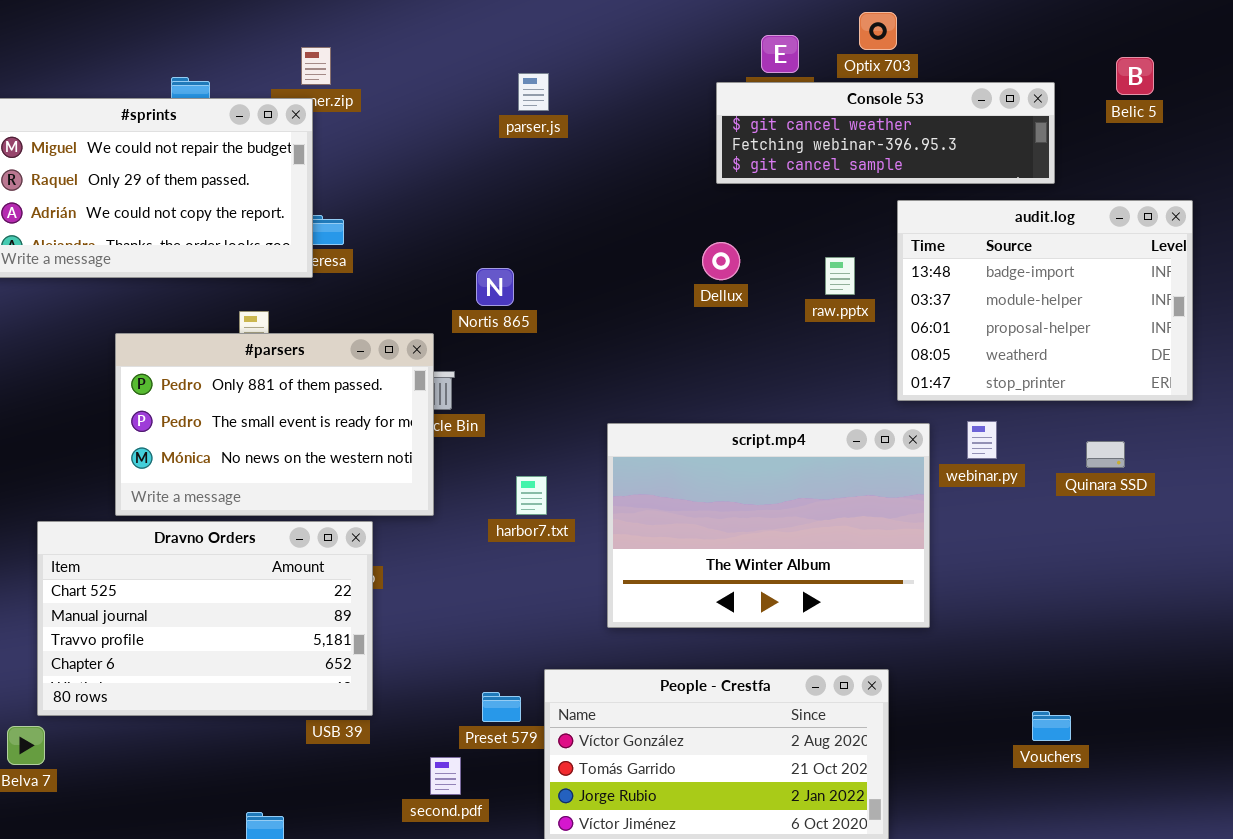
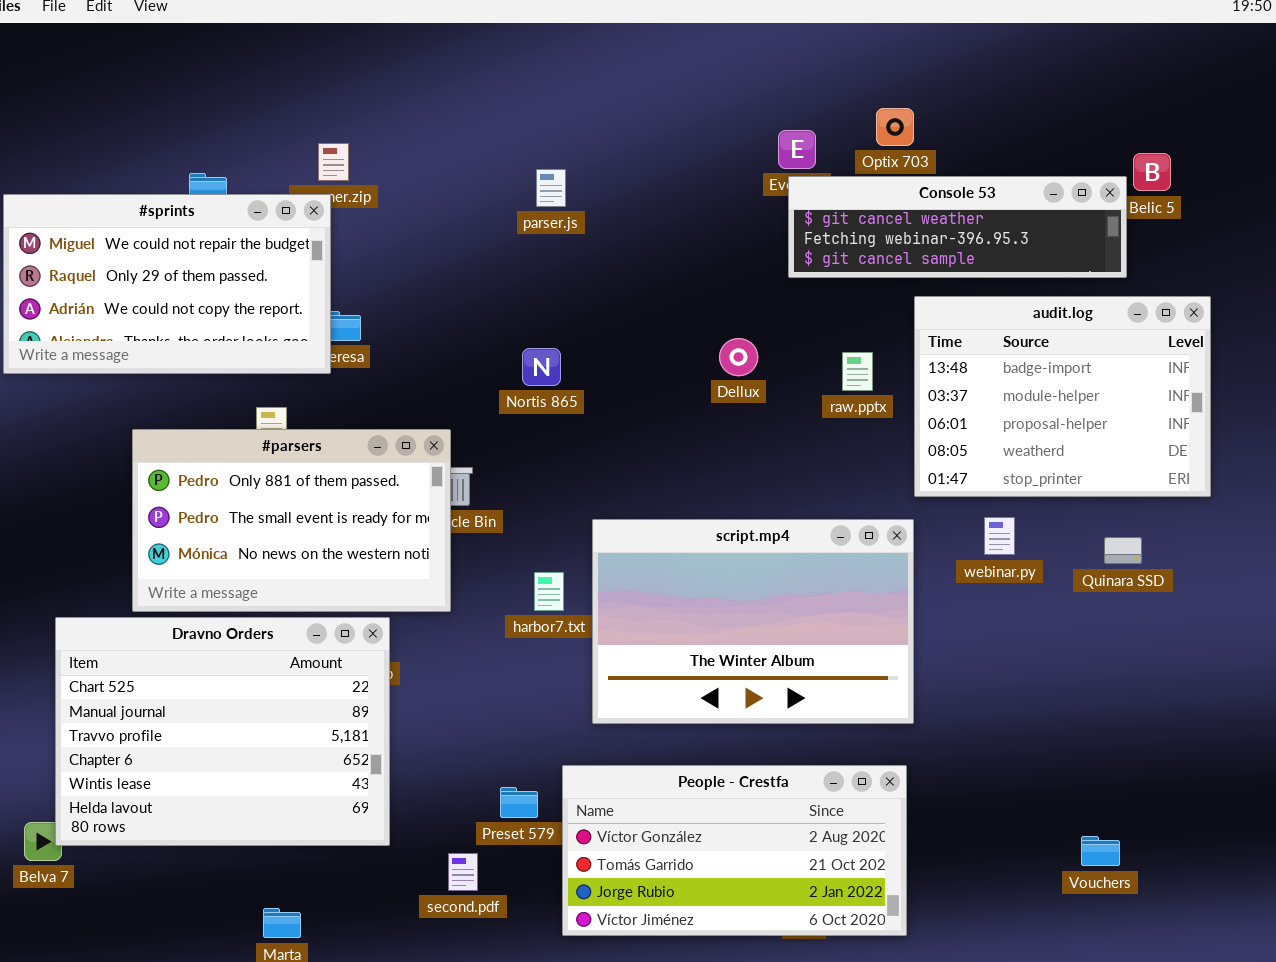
Console 53: [716,82,1055,184] -> [788,176,1127,278], moved
Nortis 865: [476,268,514,306] -> [522,348,561,386], moved
script.mp4: [607,423,930,628] -> [592,519,914,724], moved
Dravno Orders: [37,521,373,716] -> [55,617,390,846], resized
Vouchers: [1032,711,1071,741] -> [1081,836,1120,866], moved

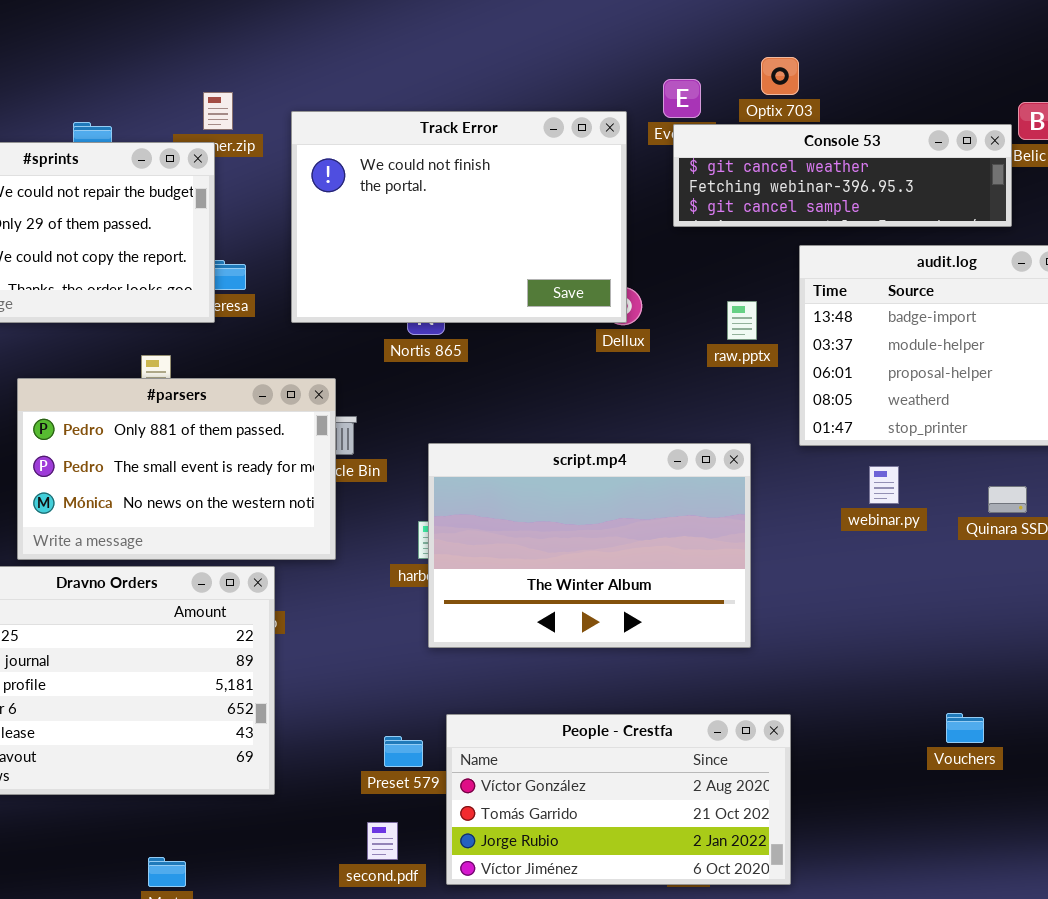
Track Error: none -> [291,111,627,323], opened
script.mp4: [592,519,914,724] -> [428,443,751,648], moved
Vouchers: [1081,836,1120,866] -> [946,713,984,743], moved
second.pdf: [448,853,478,891] -> [367,822,398,860], moved

